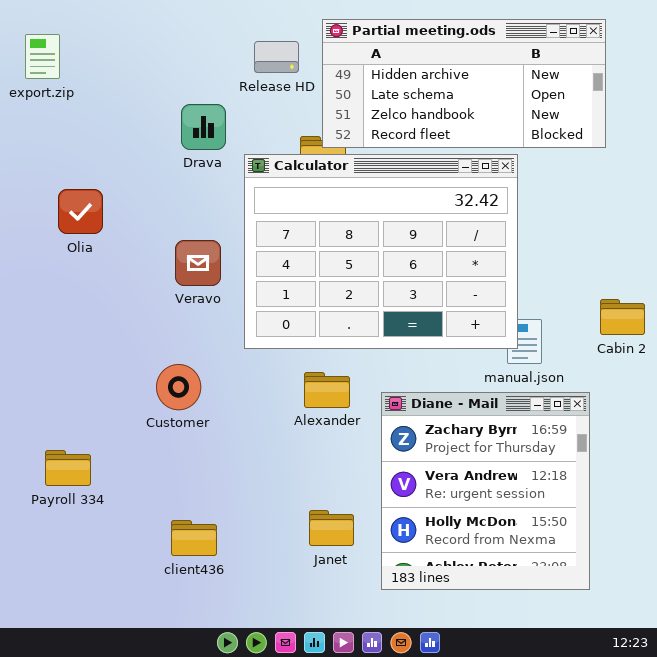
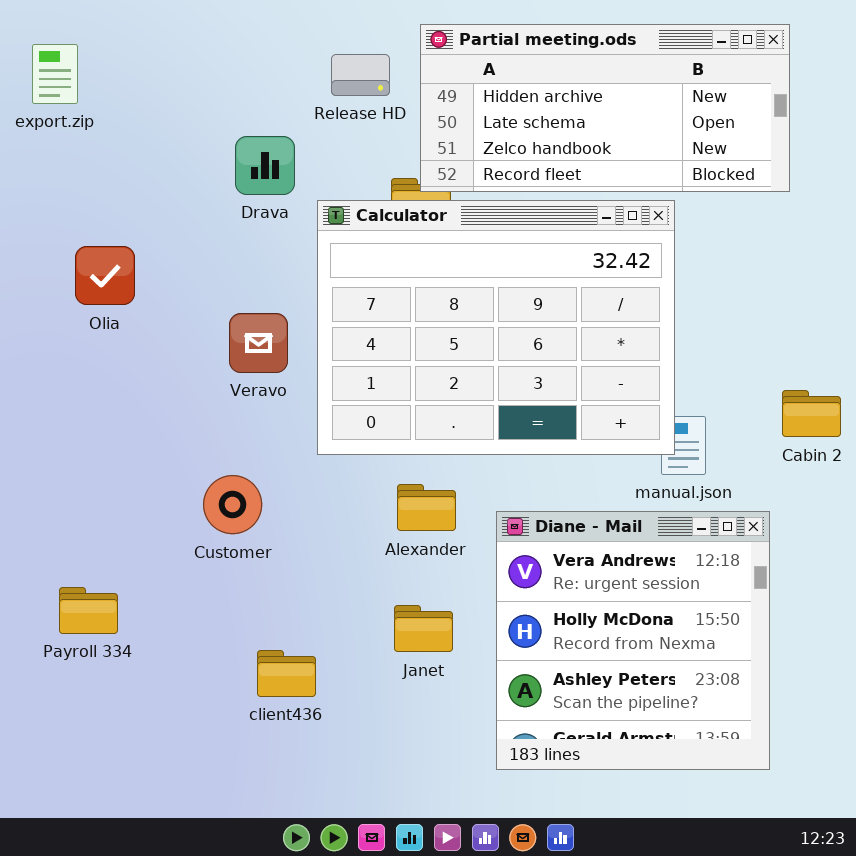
Diane - Mail: [381,392,590,590] -> [496,511,770,770], scrolled down 1 row
Janet: [309,510,354,546] -> [394,605,453,652], moved
client436: [171,520,217,556] -> [257,650,316,697], moved

